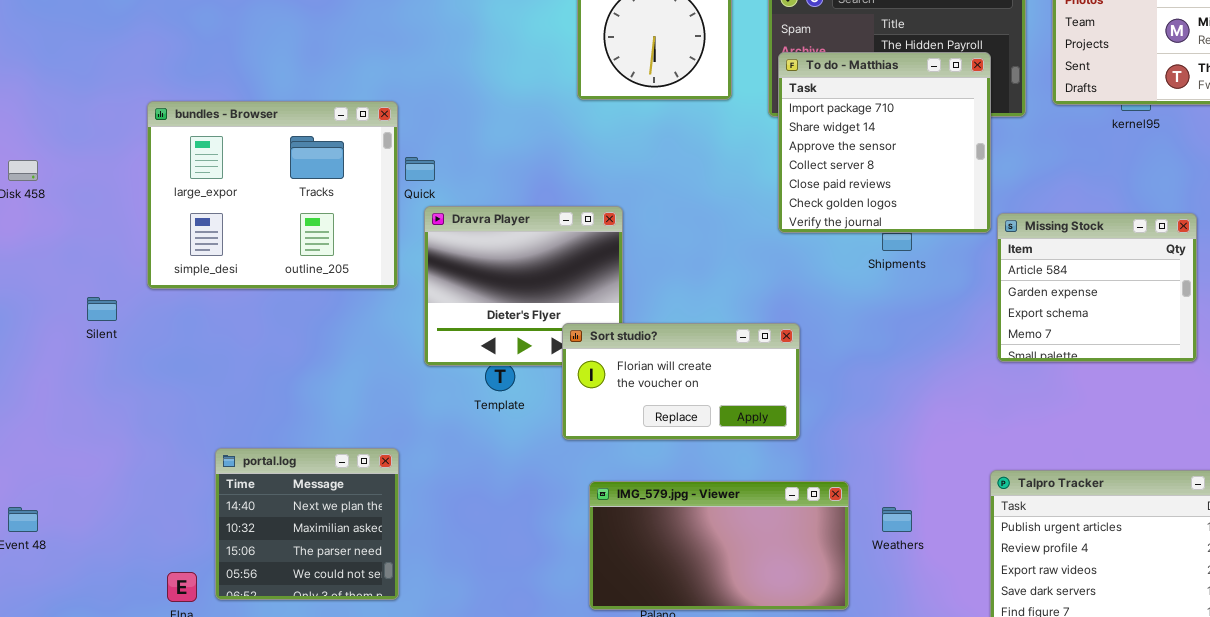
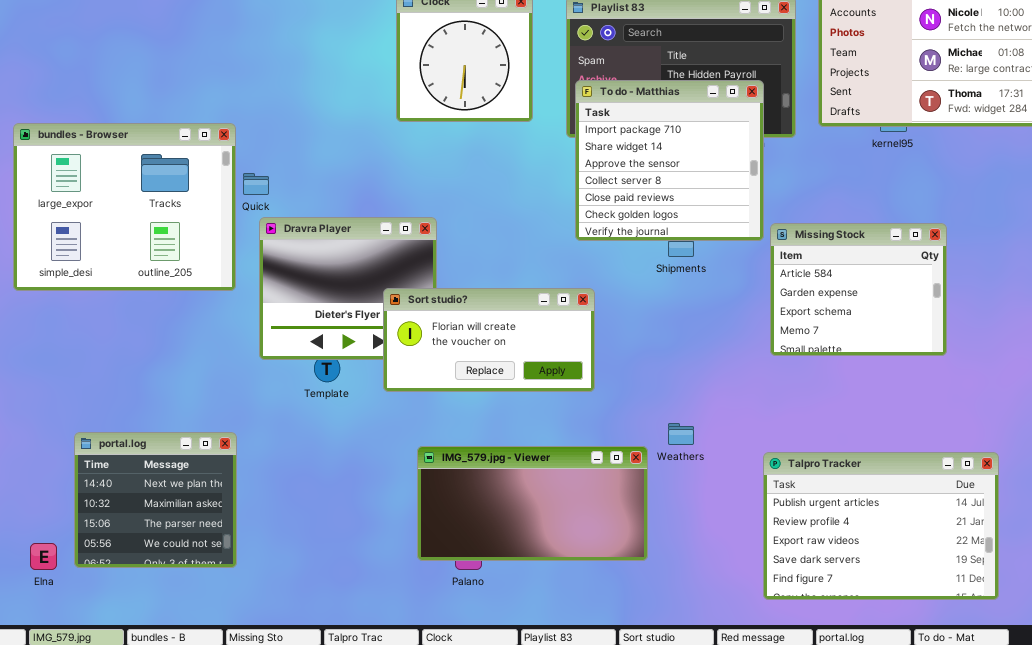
Sort studio?: [562,323,800,440] -> [383,288,595,392], moved
IMG_579.jpg - Viewer: [589,481,849,610] -> [417,446,648,561], moved
Weathers: [882,507,912,532] -> [668,423,694,445], moved

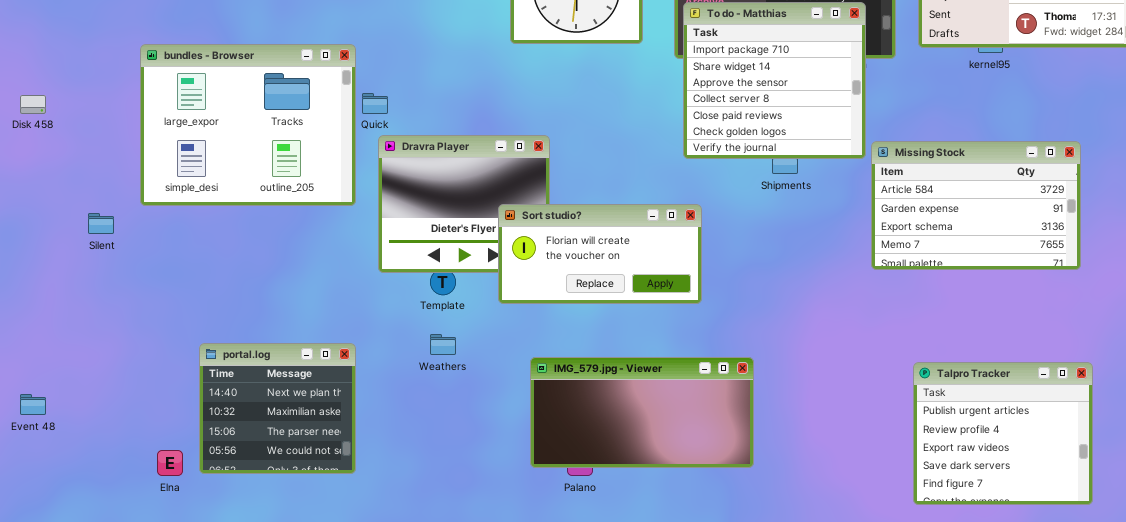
Missing Stock: [770,223,947,356] -> [871,141,1081,270], resized
Weathers: [668,423,694,445] -> [430,334,456,355], moved
Talpro Tracker: [763,452,999,600] -> [913,362,1093,505], resized

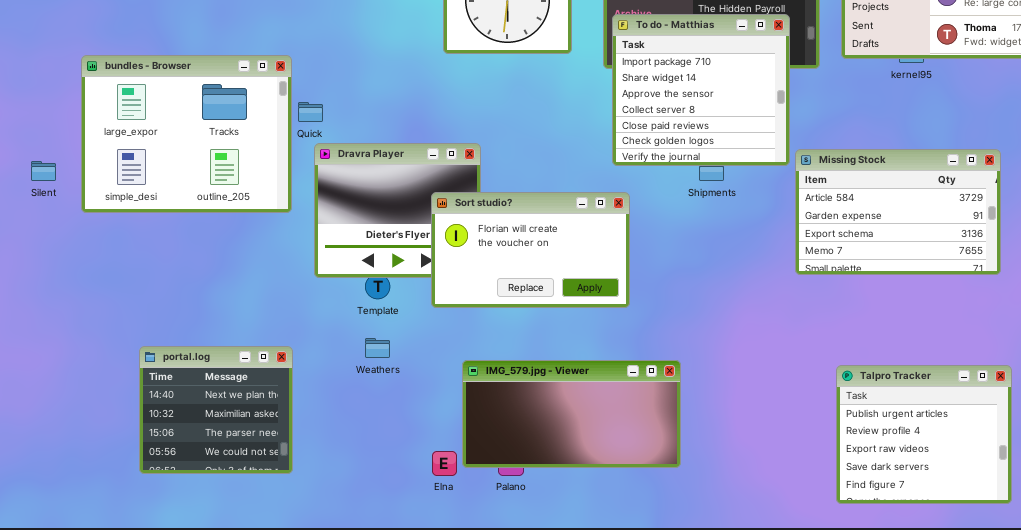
Sort studio?: [498,204,702,304] -> [431,192,630,308], resized
Silent: [88,213,114,234] -> [31,161,56,181], moved
Elna: [157,450,183,476] -> [432,451,457,476], moved

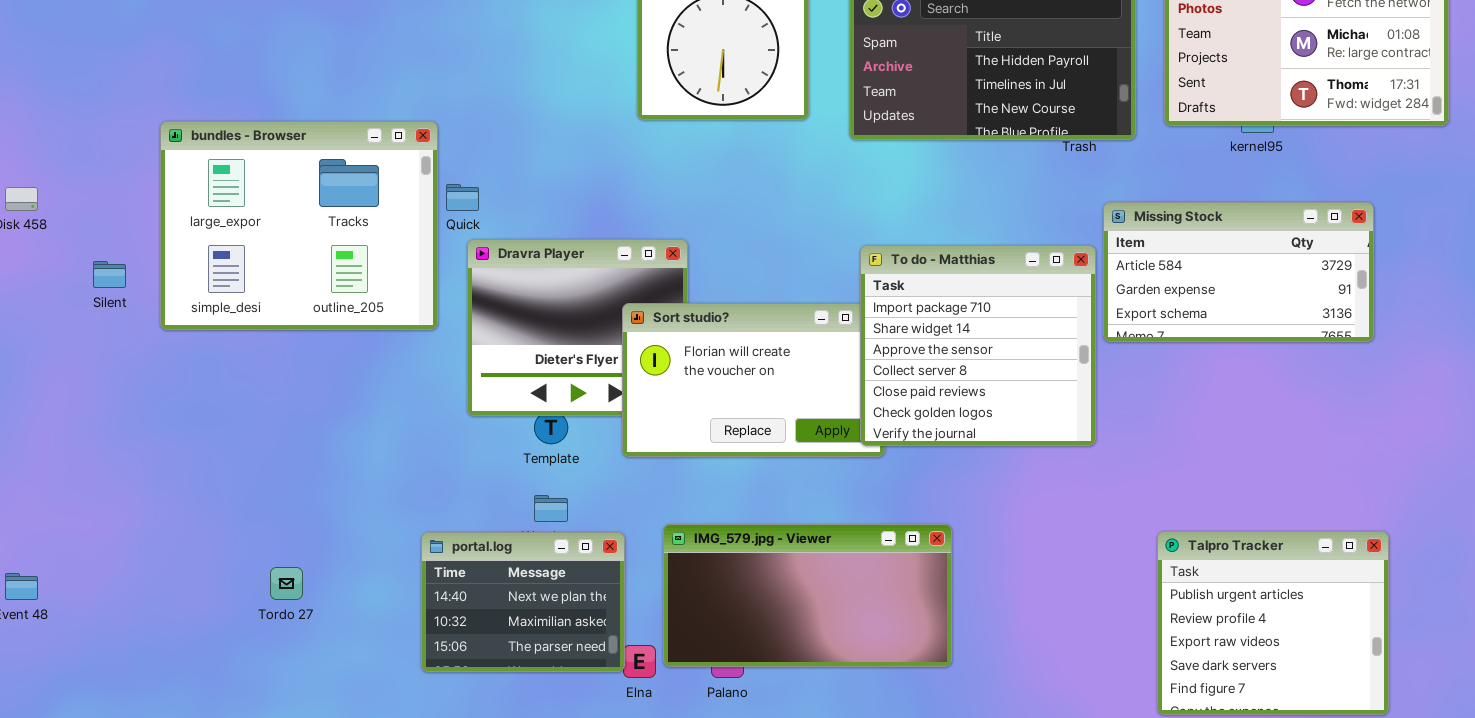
To do - Matthias: [612,14,790,166] -> [860,245,1096,446], moved
Missing Stock: [795,149,1001,275] -> [1103,202,1374,342], moved, resized
portal.log: [139,346,293,474] -> [421,532,625,672], moved, resized

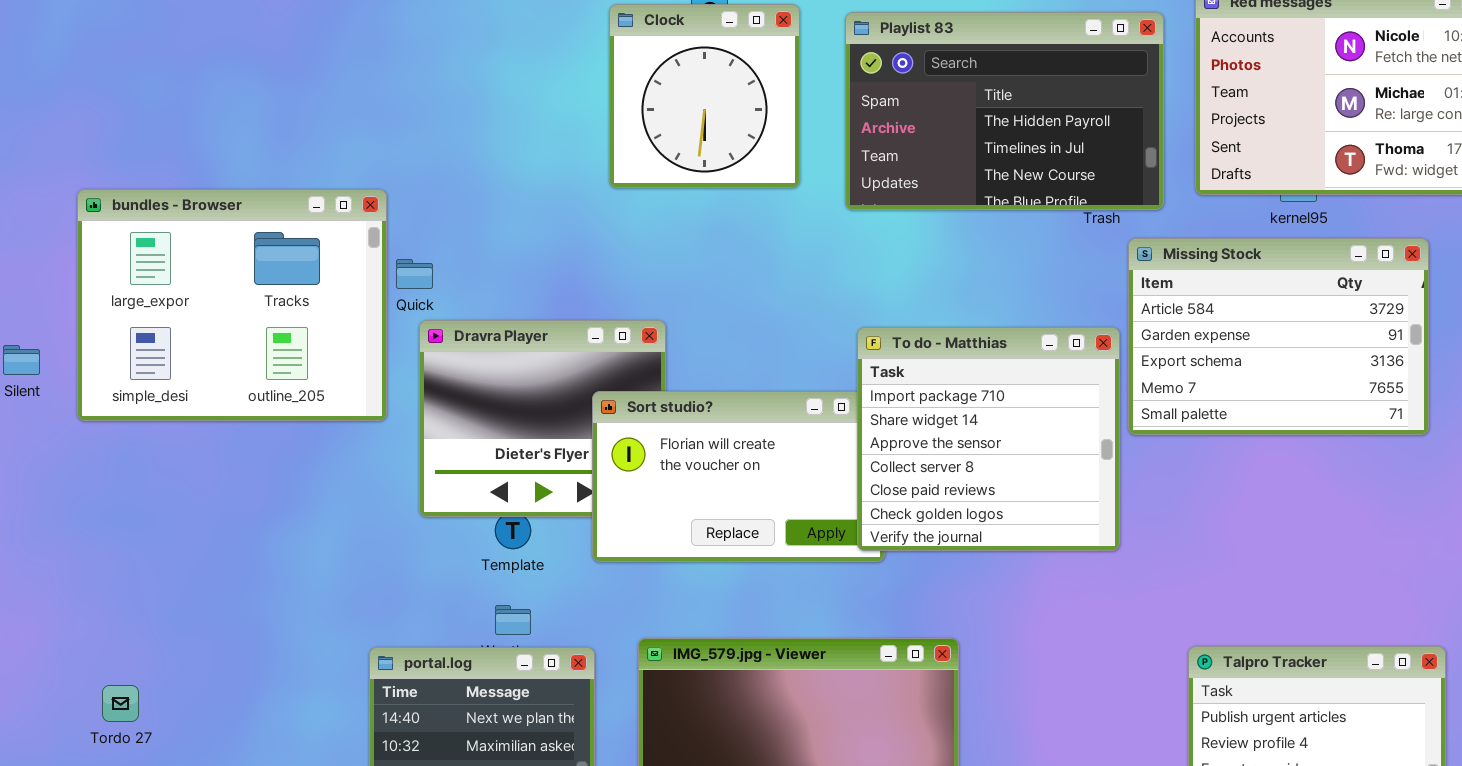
Missing Stock: [1103,202,1374,342] -> [1128,238,1429,435], resized
Tordo 27: [270,567,303,600] -> [102,685,139,722], moved

